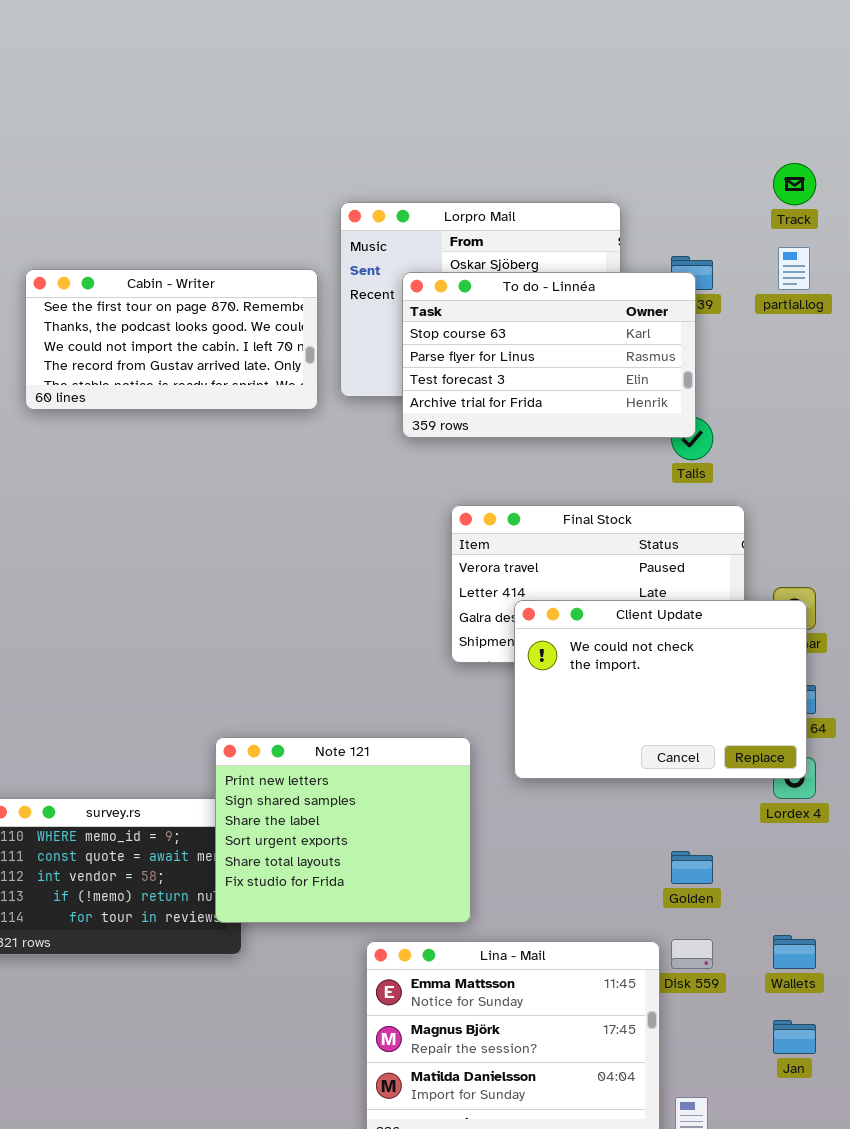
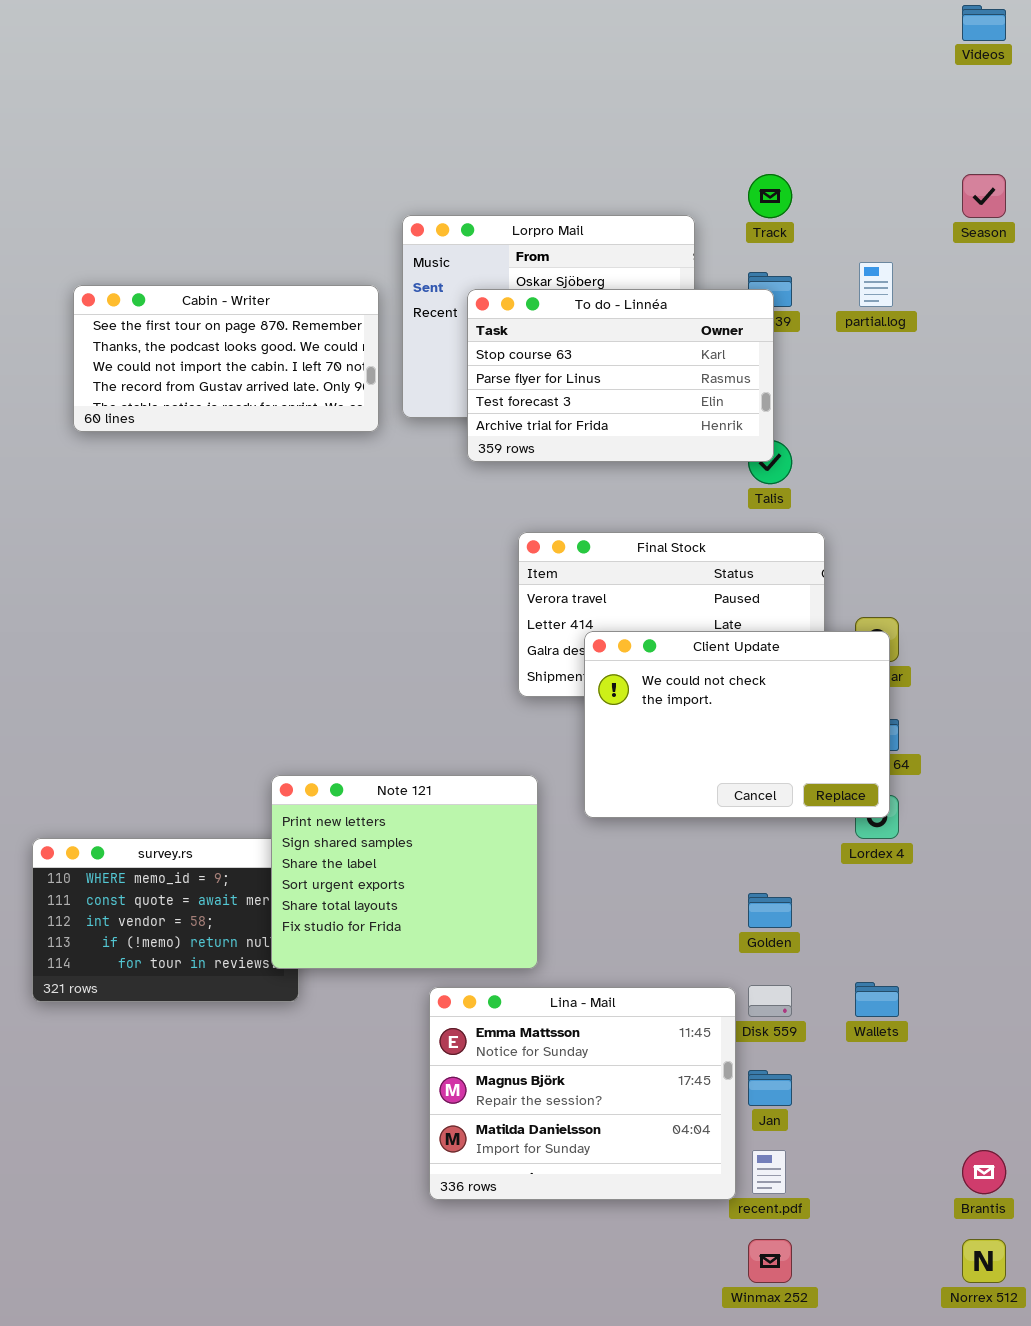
Track: [773,163,816,205] -> [748,174,792,218], moved
Jan: [773,1020,816,1054] -> [748,1070,792,1106], moved

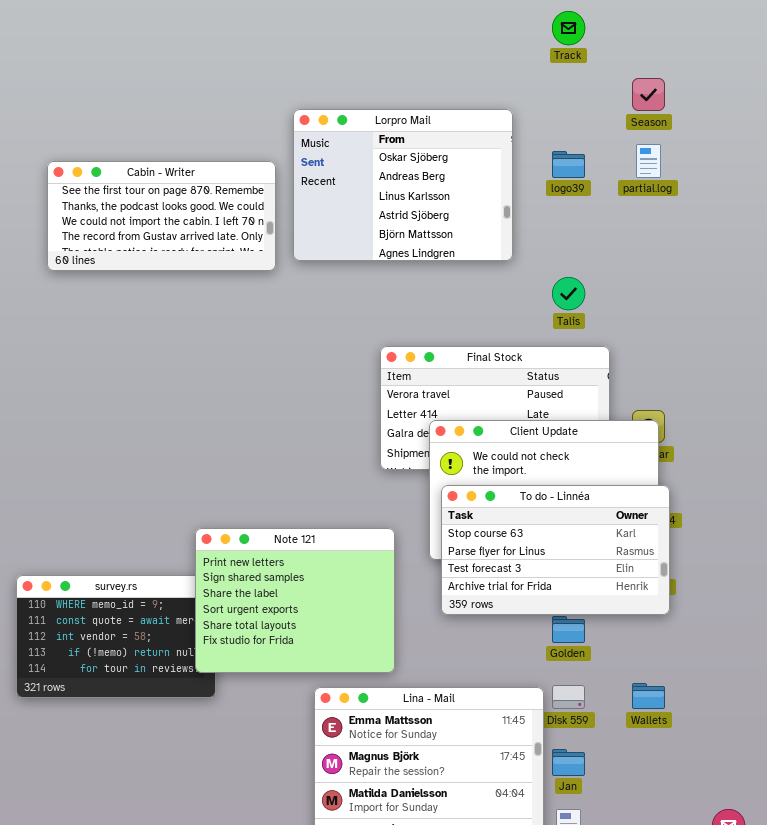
Track: [748,174,792,218] -> [552,11,585,45], moved
Season: [962,174,1006,218] -> [632,78,665,111], moved
To do - Linnéa: [467,289,774,462] -> [441,485,670,615], moved

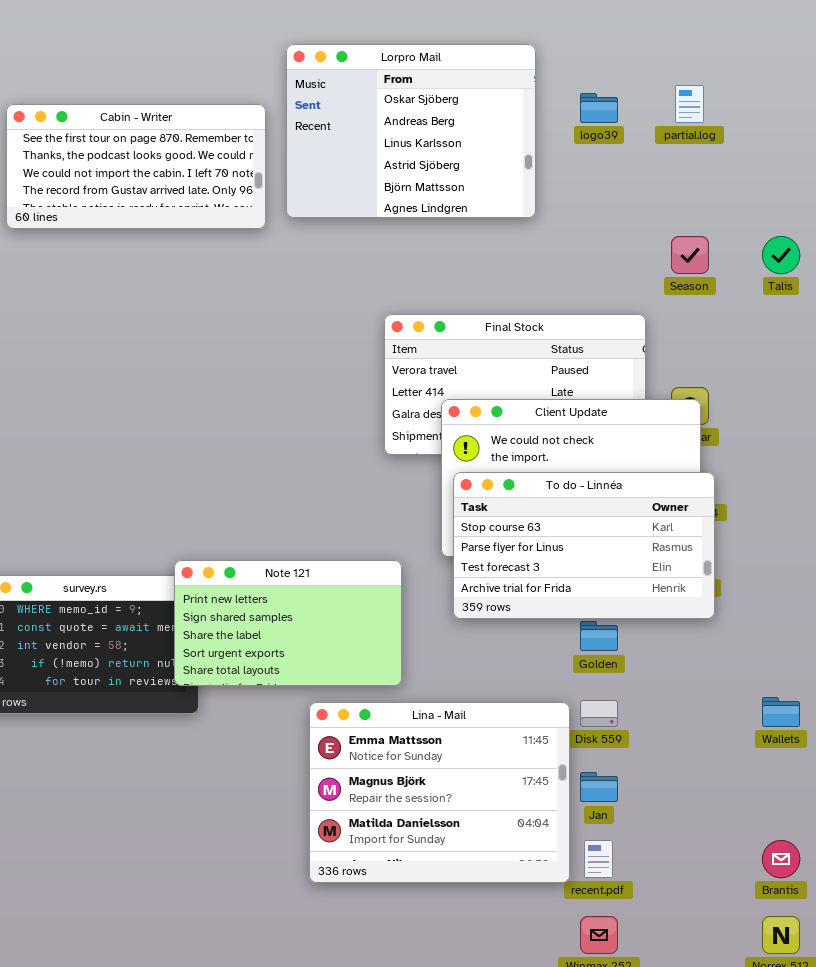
Season: [632,78,665,111] -> [671,236,709,274], moved
Talis: [552,277,585,310] -> [762,236,800,274], moved
Note 121: [195,528,395,673] -> [174,560,402,686], resized
Wallets: [632,683,665,709] -> [762,697,800,727], moved

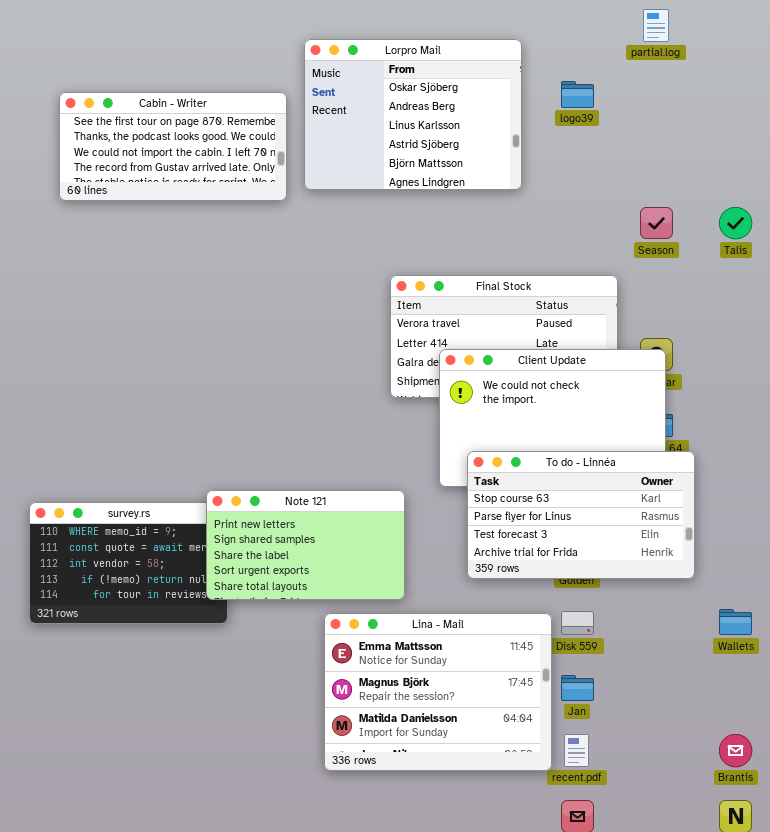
partial.log: [675,85,704,123] -> [643,9,669,42], moved
To do - Linnéa: [453,472,715,619] -> [467,451,695,579], moved

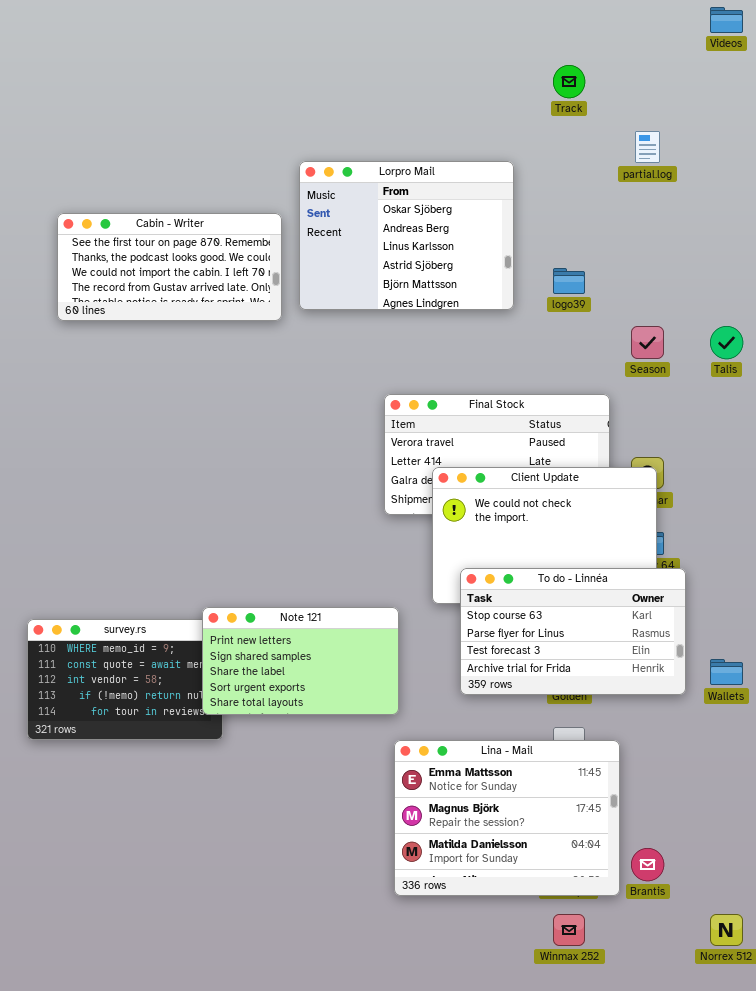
logo39: [561,81,594,108] -> [553,268,585,294], moved
Wallets: [719,609,752,635] -> [710,659,743,685], moved
Lina - Mail: [324,613,552,771] -> [394,740,620,896], moved
Brantis: [719,734,752,767] -> [631,848,664,881], moved

